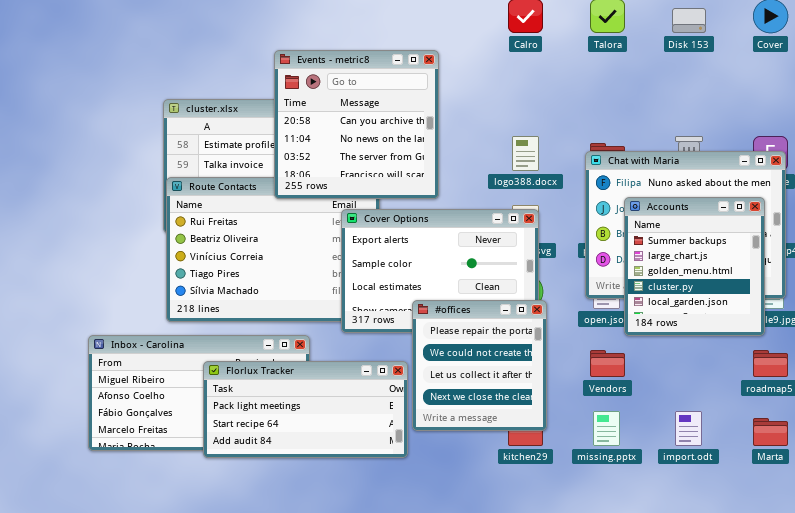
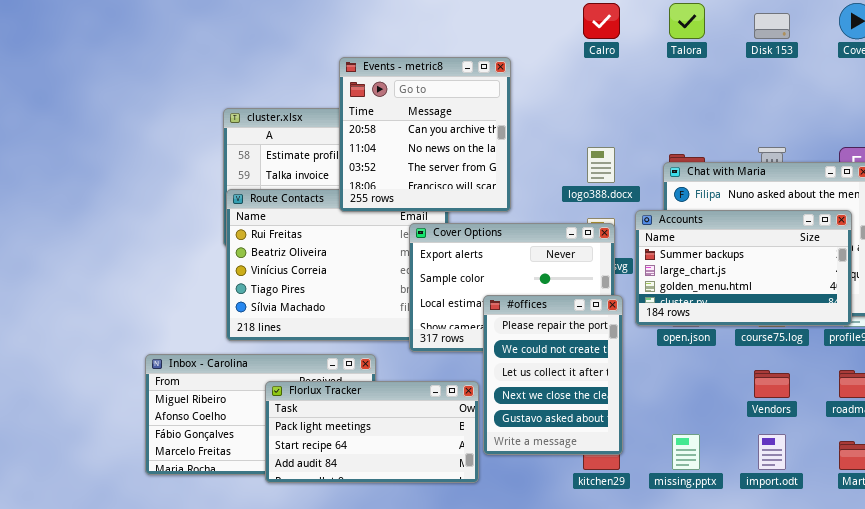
Accounts: [624,197,765,336] -> [635,210,852,326], resized
#offices: [412,300,547,431] -> [483,295,623,455], resized
Vendors: [590,350,625,377] -> [754,370,790,398], moved

